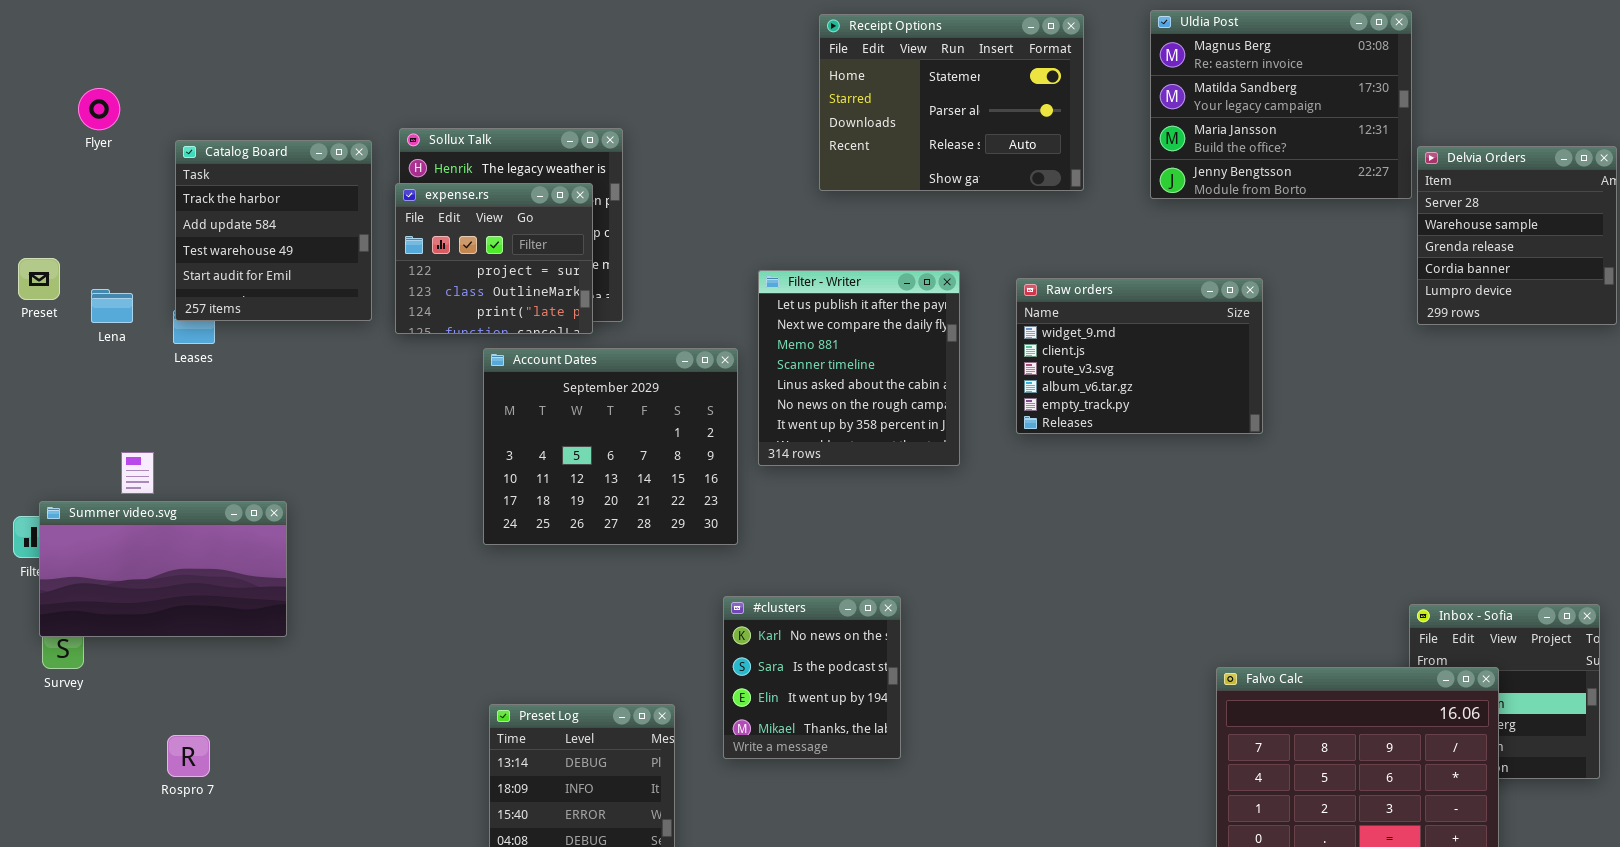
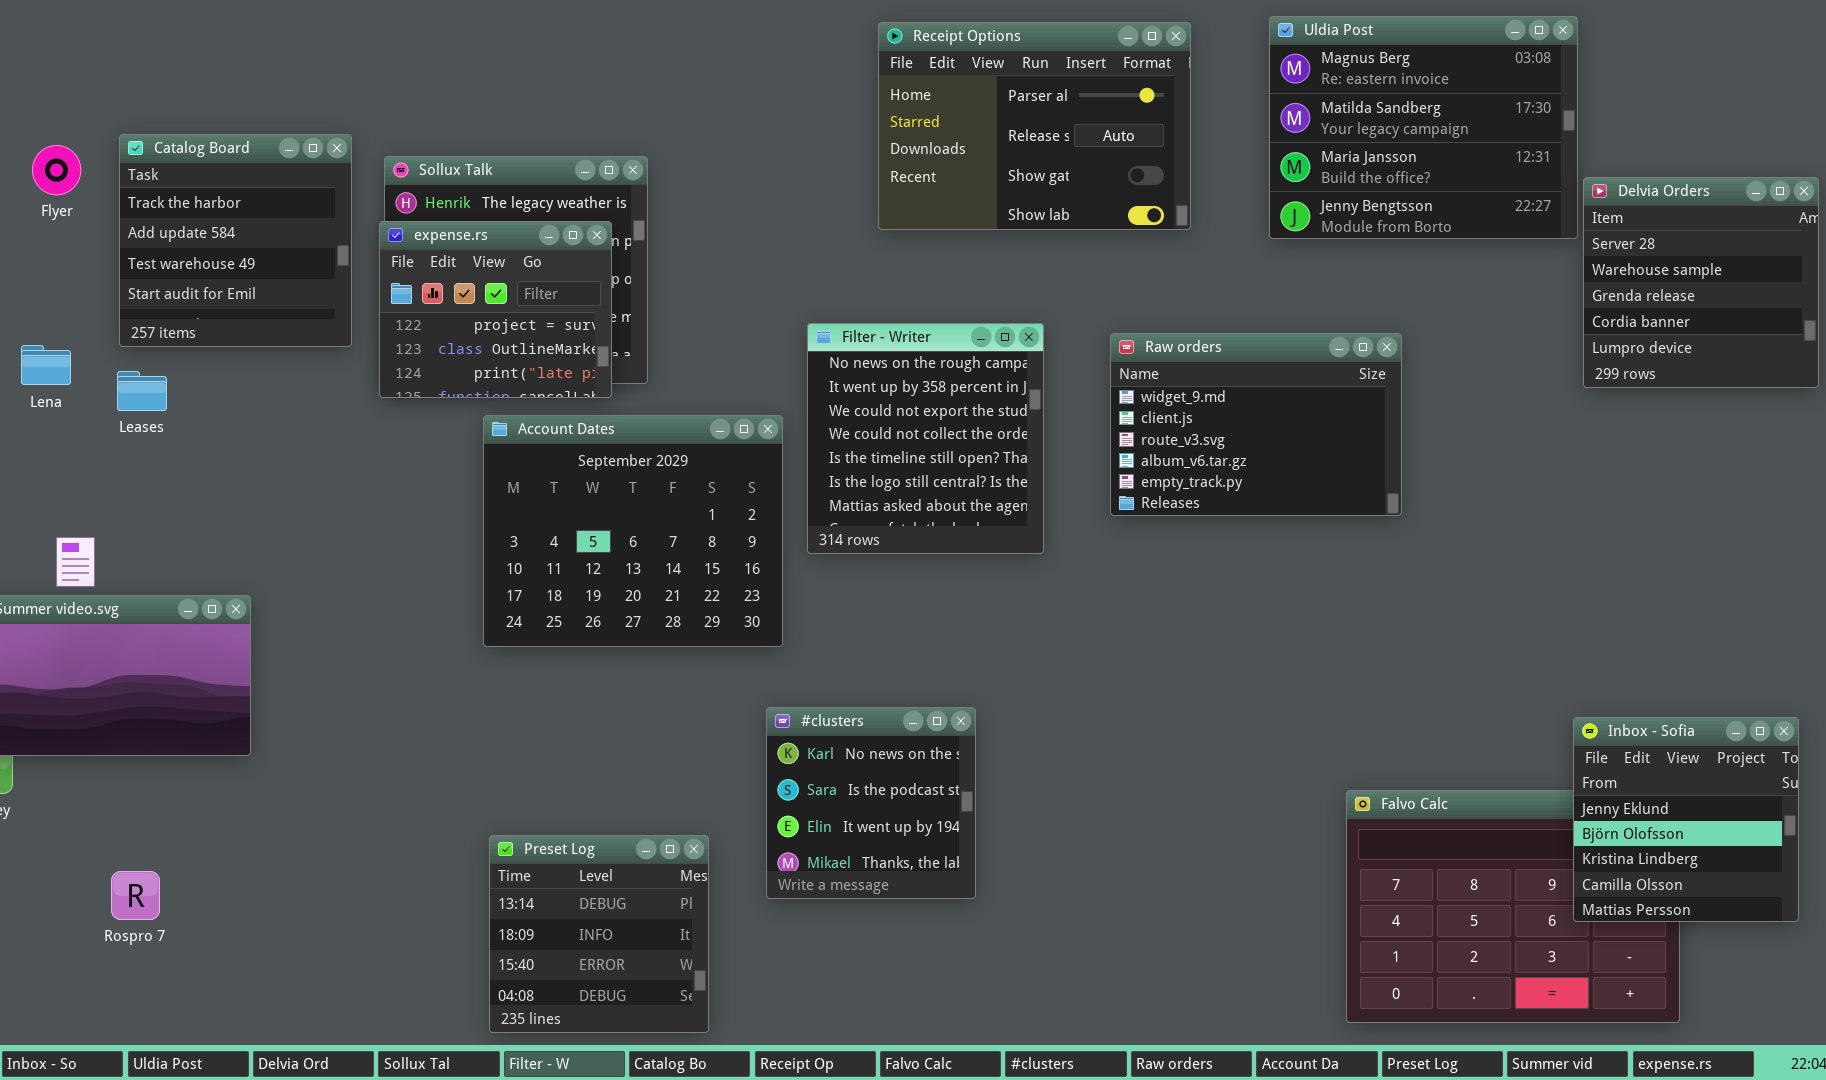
Receipt Options: [819,14,1084,191] -> [878,22,1191,230], scrolled down 1 row
Flyer: [78,88,120,130] -> [32,145,81,195], moved
Catalog Board: [175,140,372,321] -> [119,134,352,347], moved
Filter - Writer: [758,270,960,466] -> [807,323,1044,554], scrolled down 5 rows
Inbox - Sofia: [1409,604,1600,779] -> [1573,717,1799,922], raised

